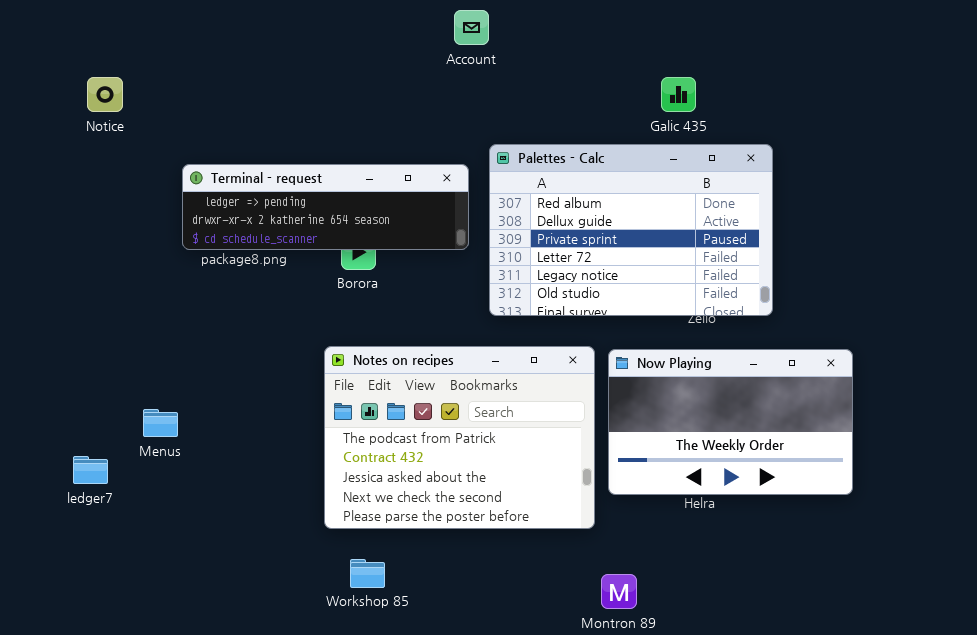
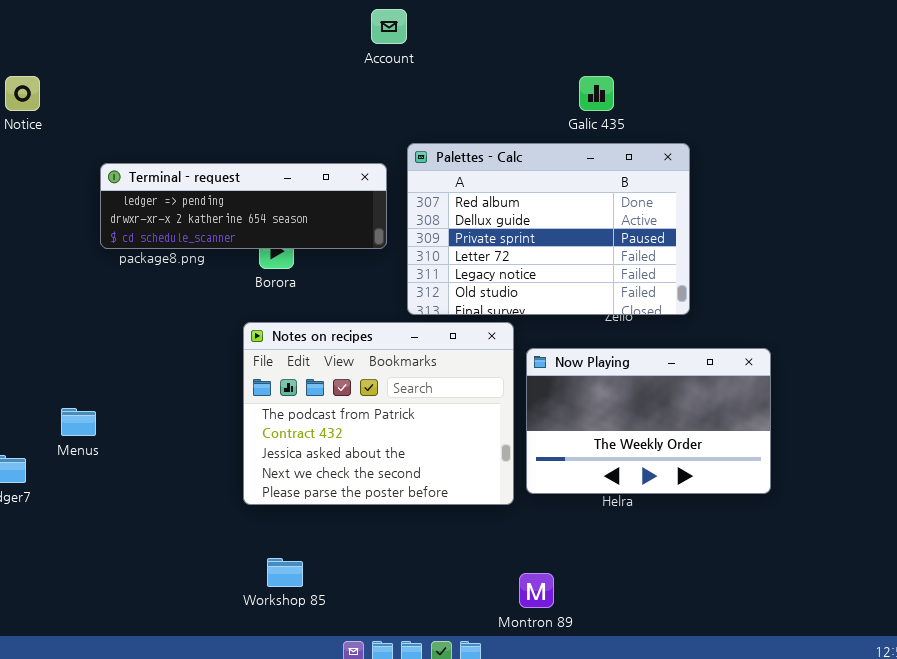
Notes on recipes: [324,346,595,529] -> [243,322,514,505], moved

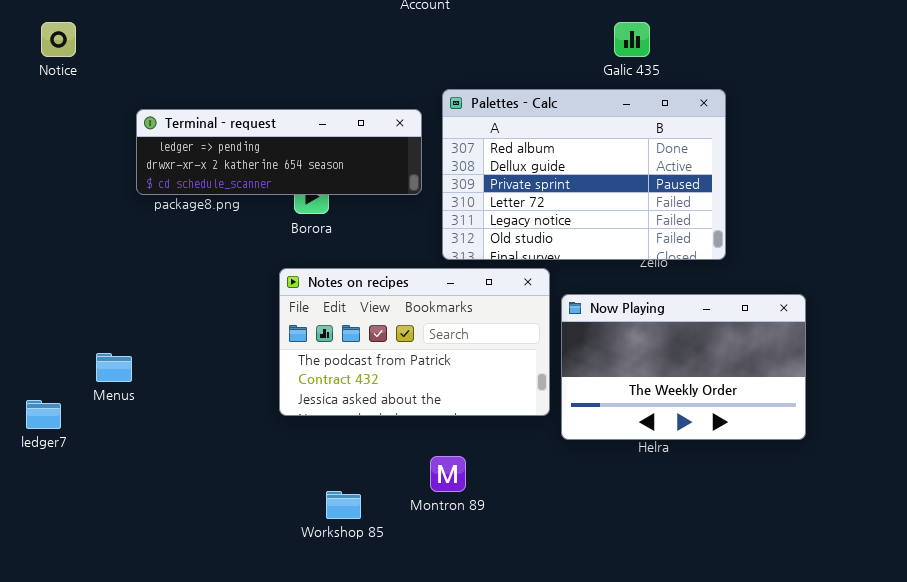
Notes on recipes: [243,322,514,505] -> [279,268,550,416], resized
Workshop 85: [267,558,303,587] -> [326,491,361,519], moved
Montron 89: [519,573,554,608] -> [430,456,466,492], moved

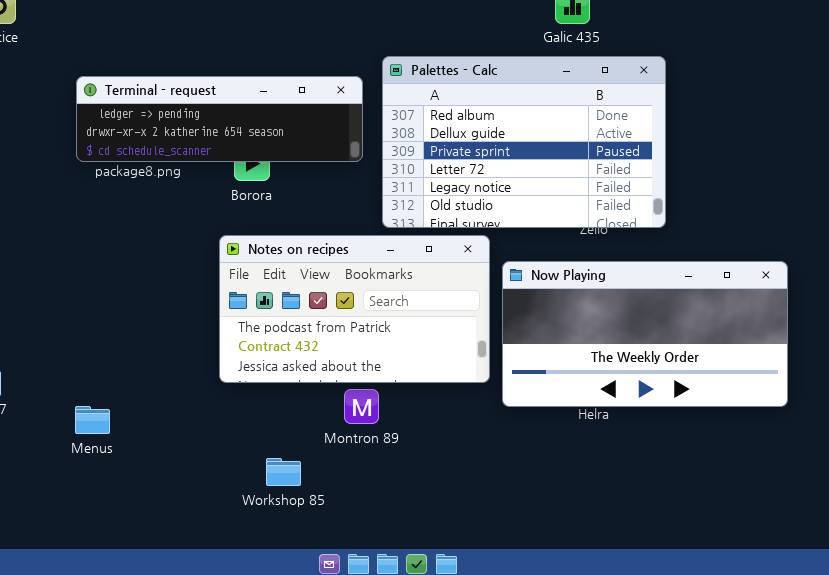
Now Playing: [561,294,806,440] -> [502,261,788,407], resized
Menus: [96,353,132,382] -> [75,406,110,434], moved
Montron 89: [430,456,466,492] -> [344,389,379,424], moved

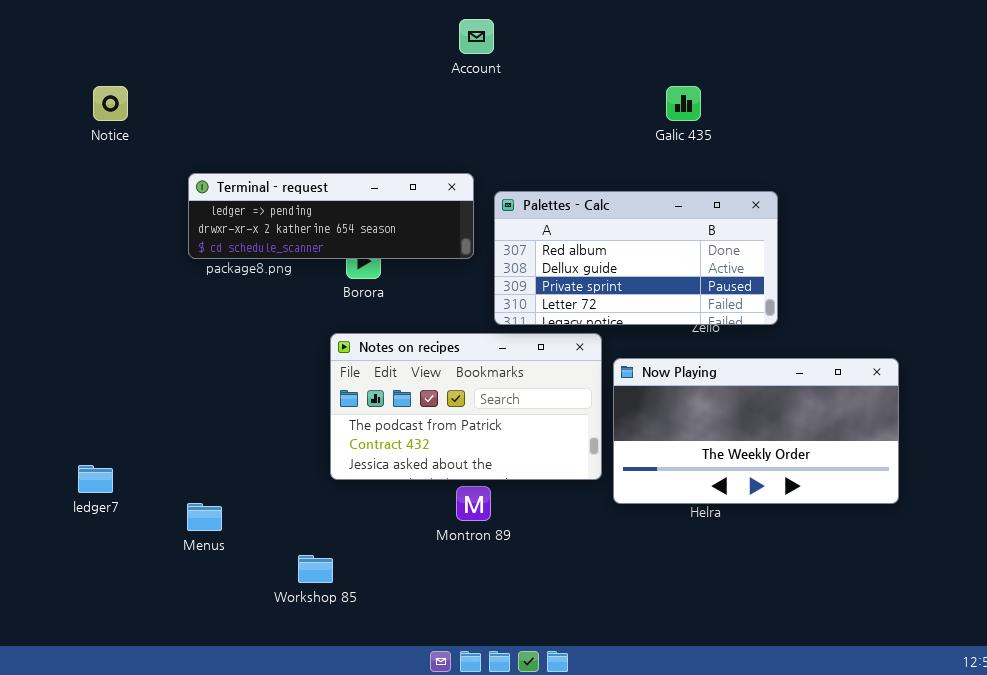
Palettes - Calc: [382,56,666,228] -> [494,191,778,325], resized
Workshop 85: [266,458,301,486] -> [298,555,333,583], moved

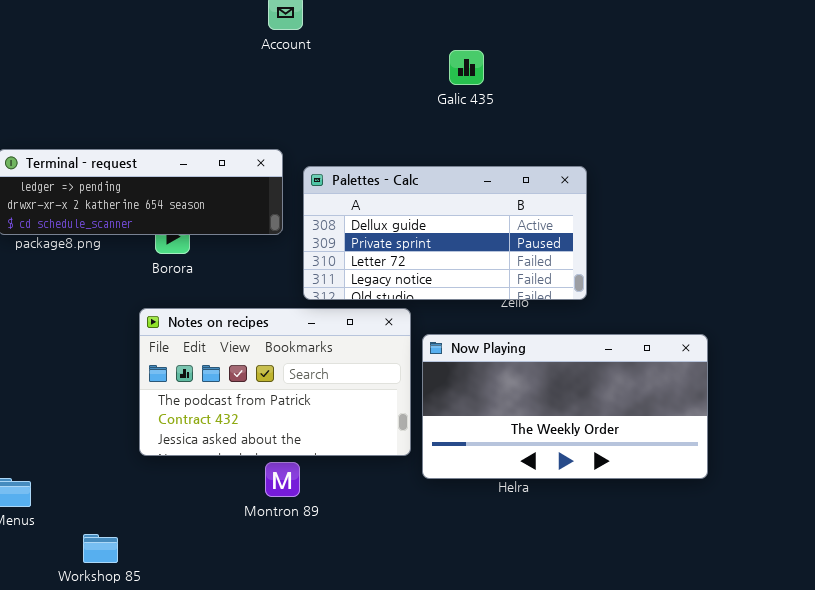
Galic 435: [666,86,701,121] -> [449,50,484,85], moved
Palettes - Calc: [494,191,778,325] -> [303,166,587,300], scrolled down 1 row
Workshop 85: [298,555,333,583] -> [83,534,118,563], moved

